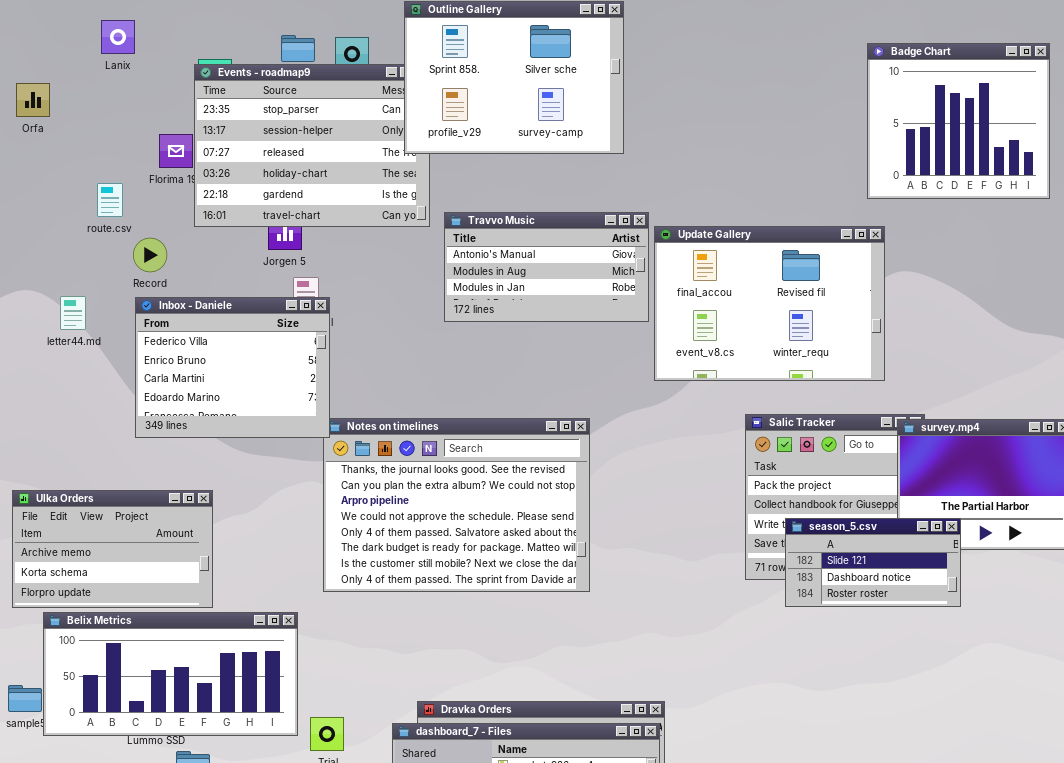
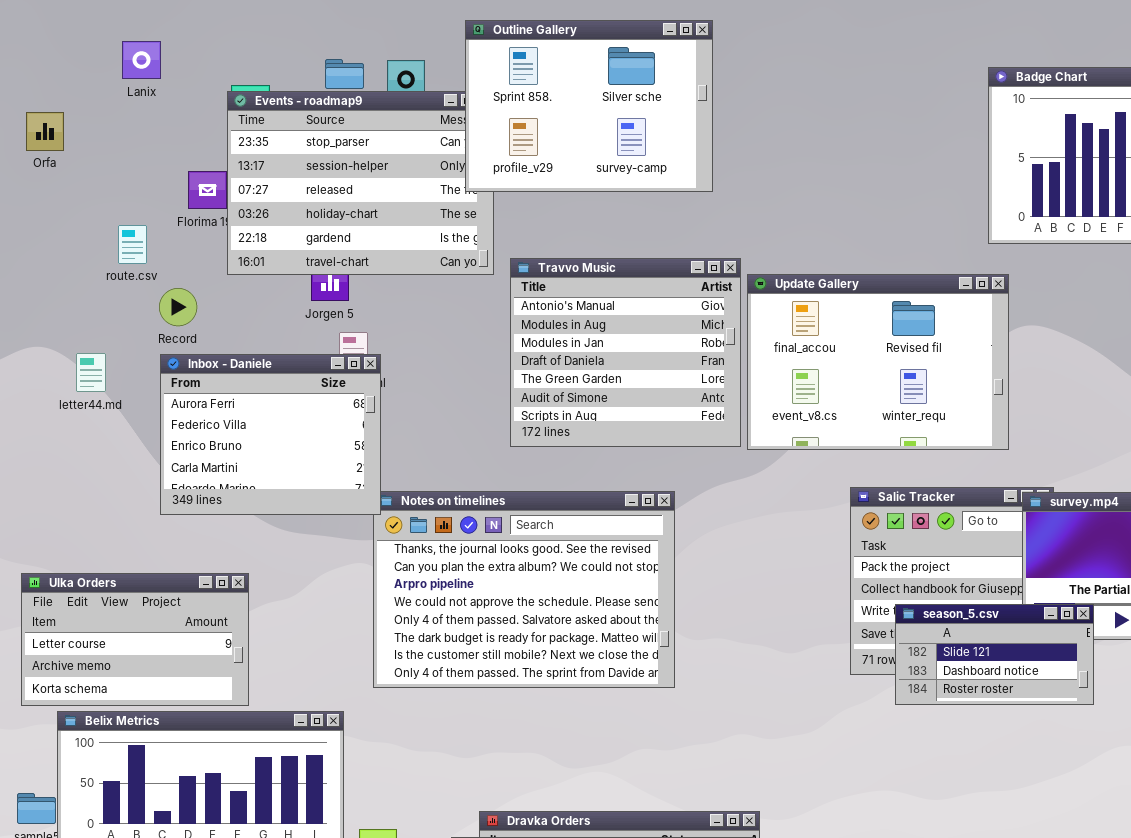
Travvo Music: [444,212,649,322] -> [510,258,741,447], resized
Inbox - Daniele: [135,297,330,438] -> [160,354,381,515], scrolled up 1 row
Ulka Orders: [12,490,213,608] -> [21,573,249,706], scrolled up 1 row

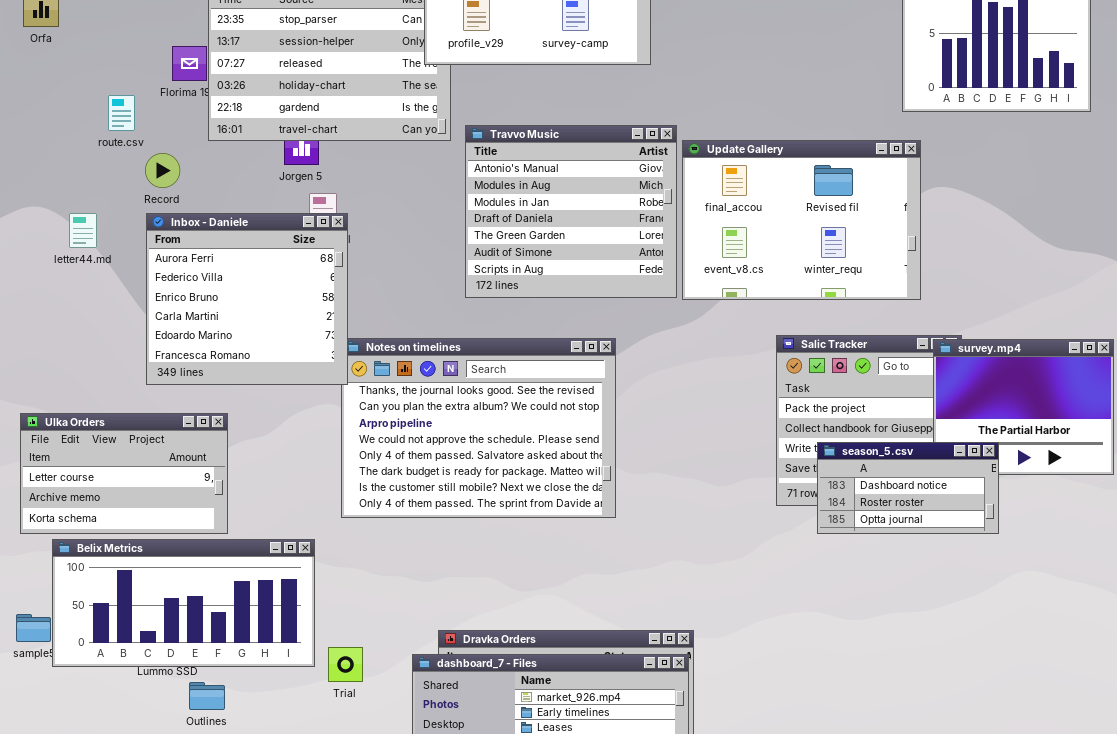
Inbox - Daniele: [160,354,381,515] -> [146,213,348,385], resized
season_5.csv: [895,604,1094,705] -> [817,442,999,534], scrolled down 1 row

